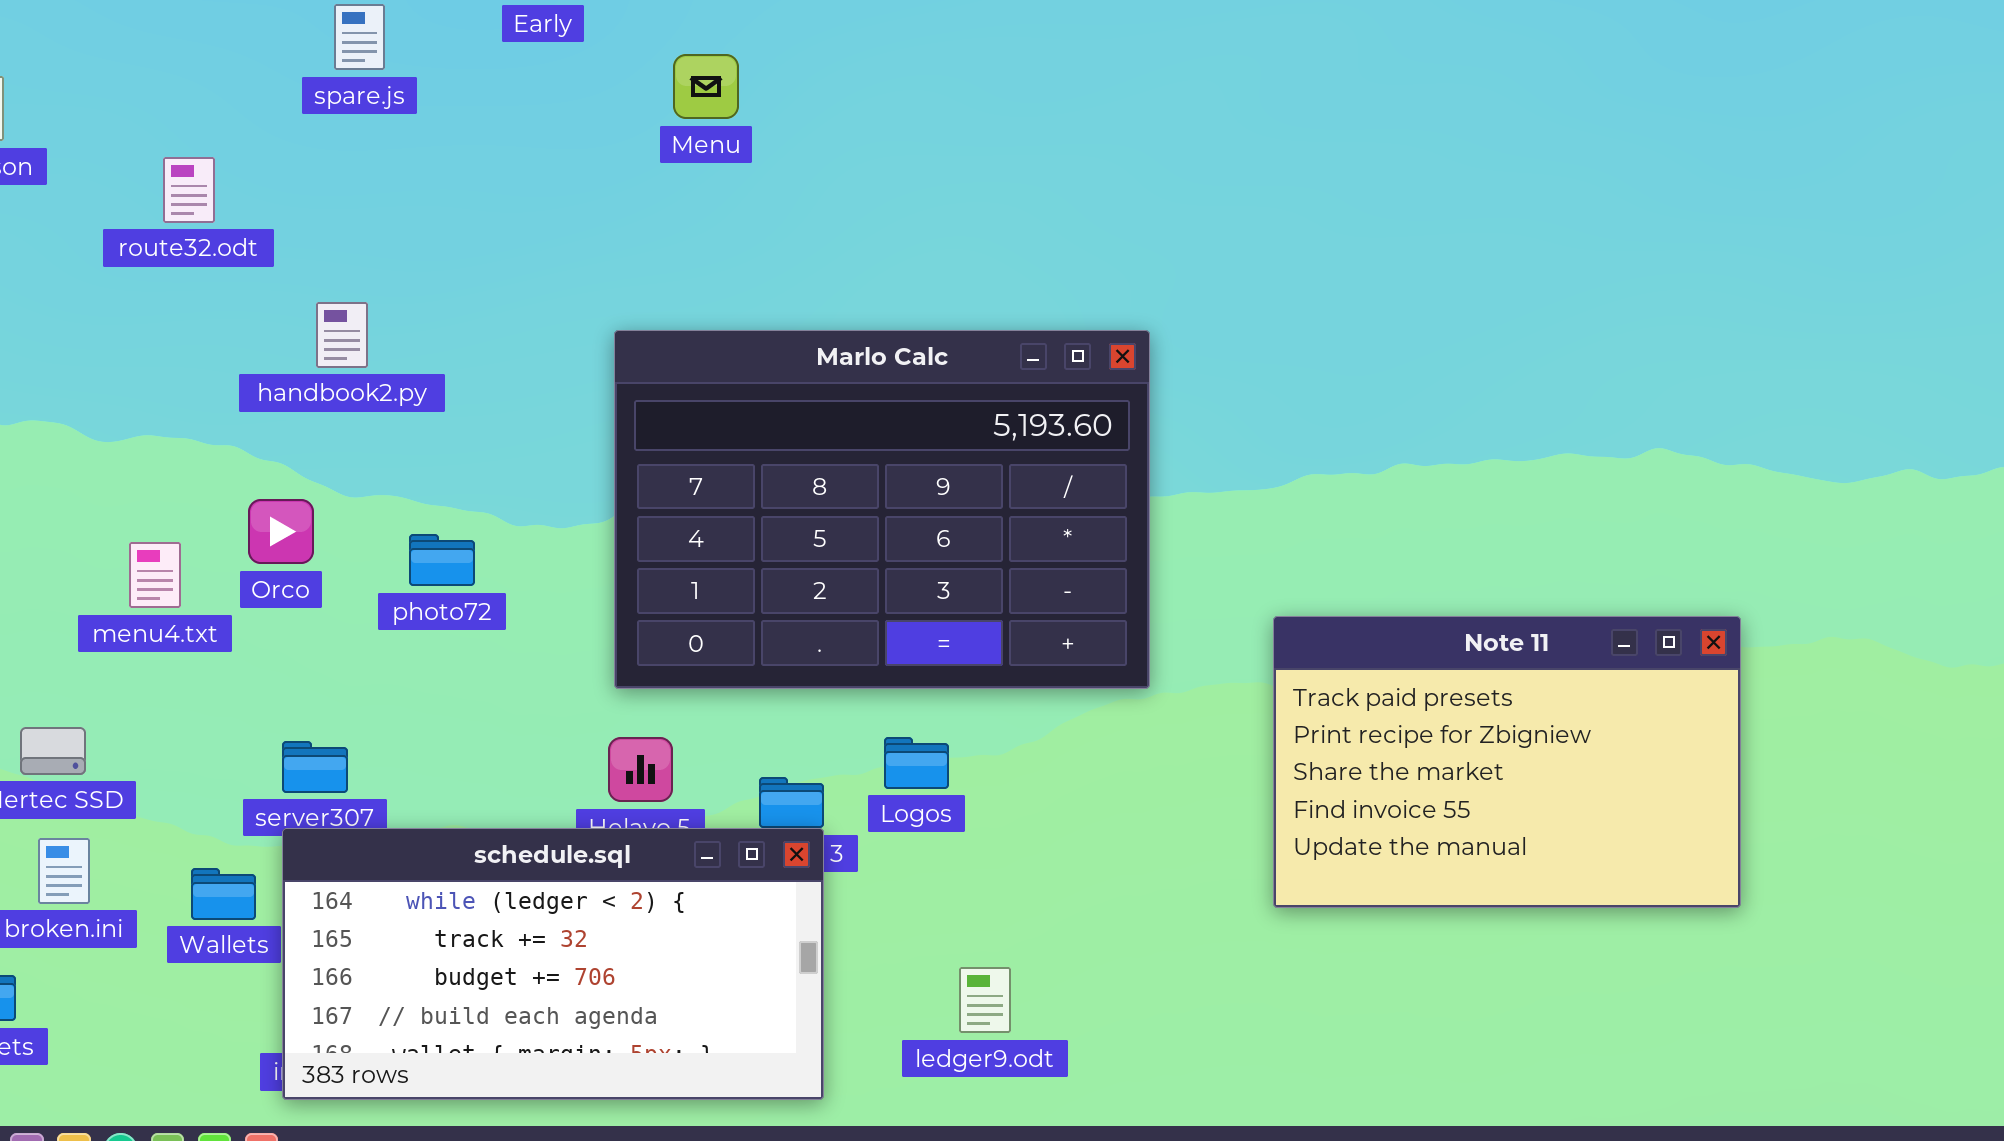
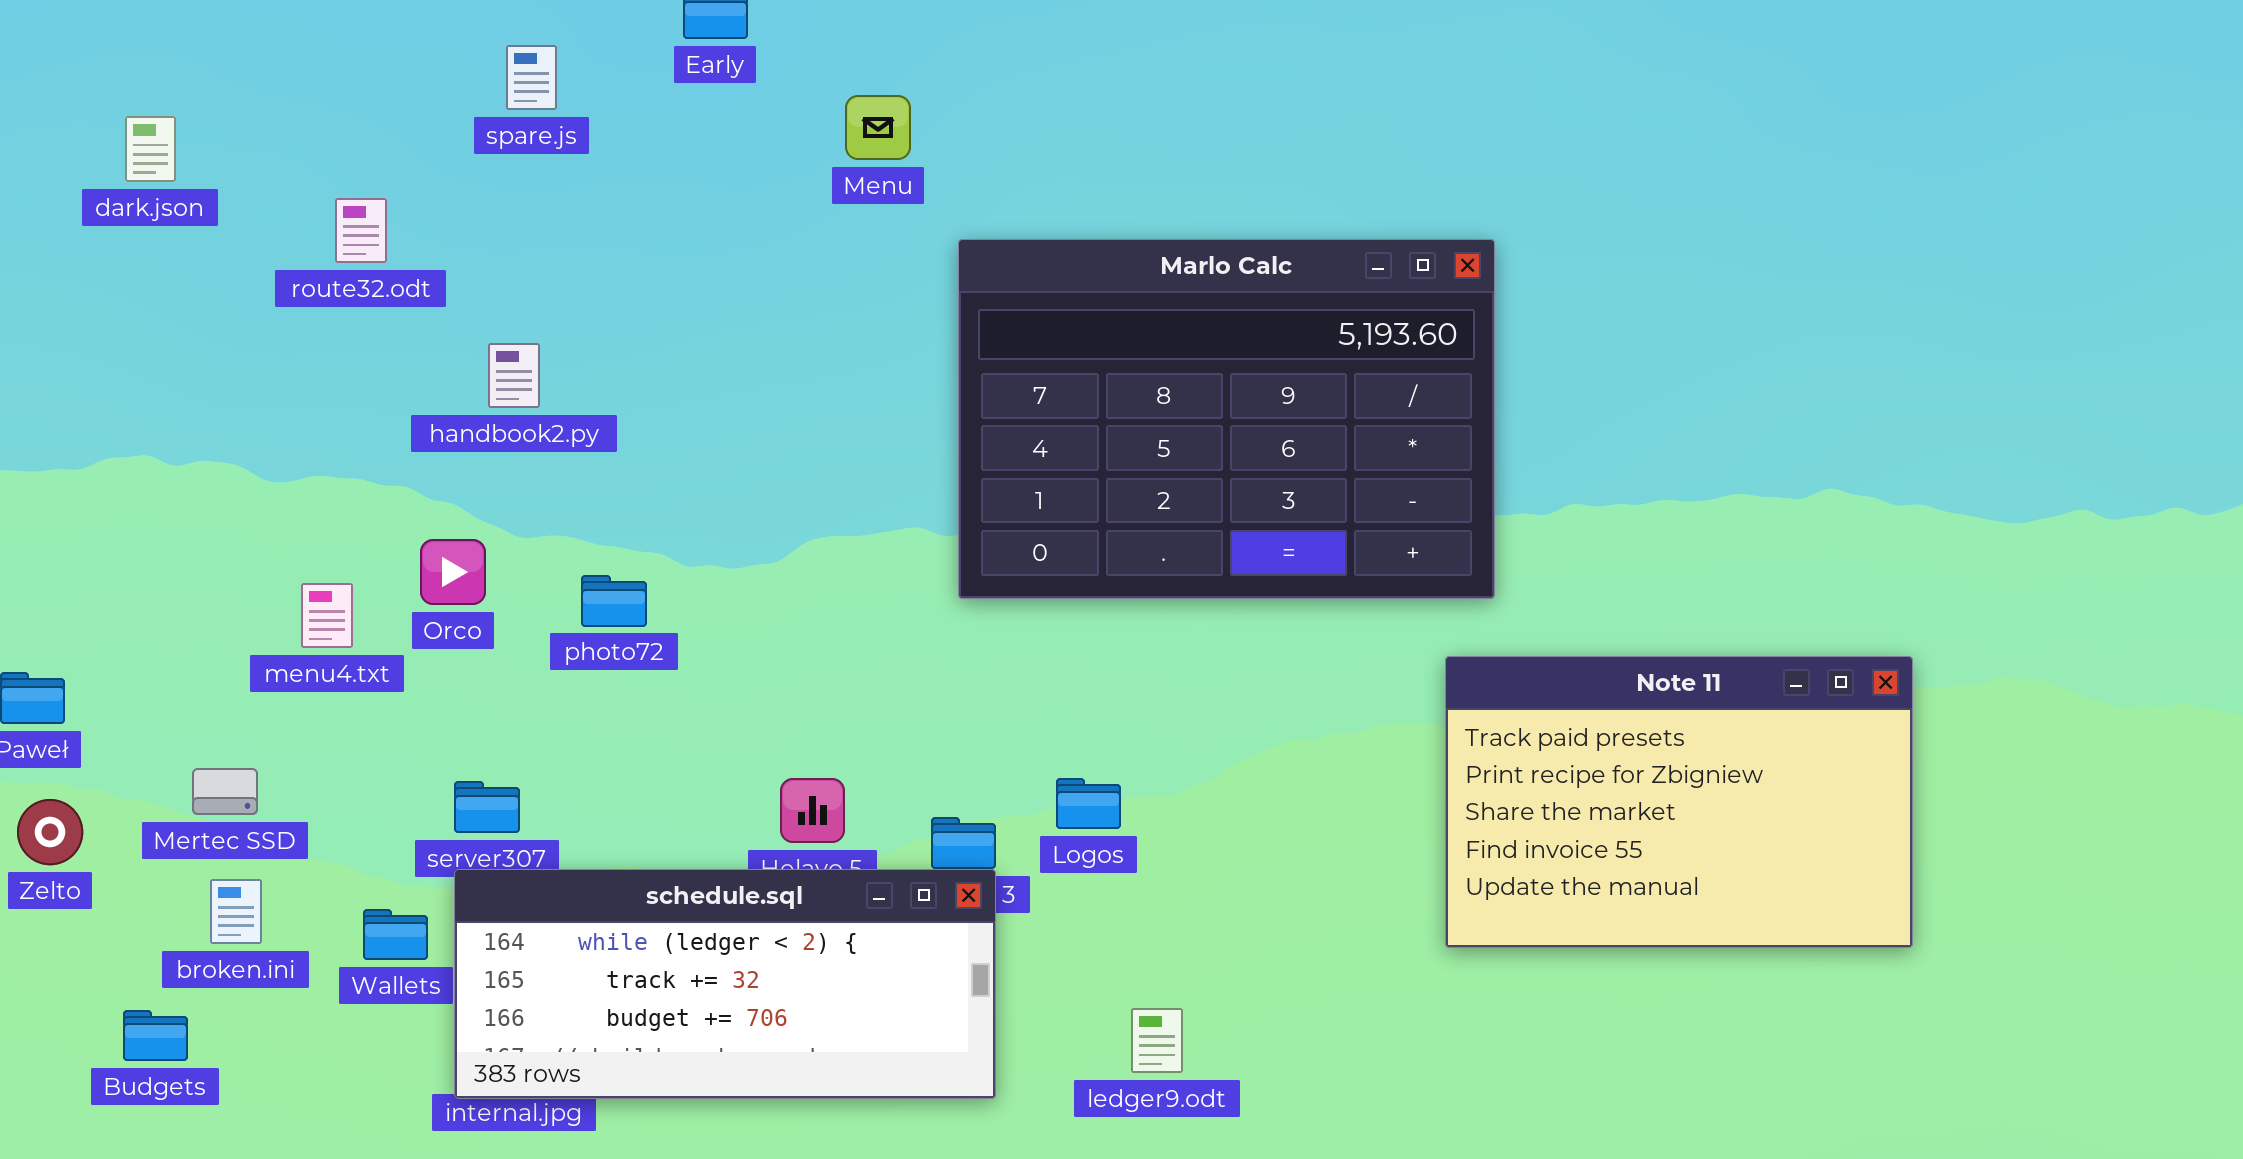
Marlo Calc: [614,330,1150,689] -> [958,239,1495,599], moved
schedule.sql: [282,828,824,1100] -> [454,869,996,1099], resized

